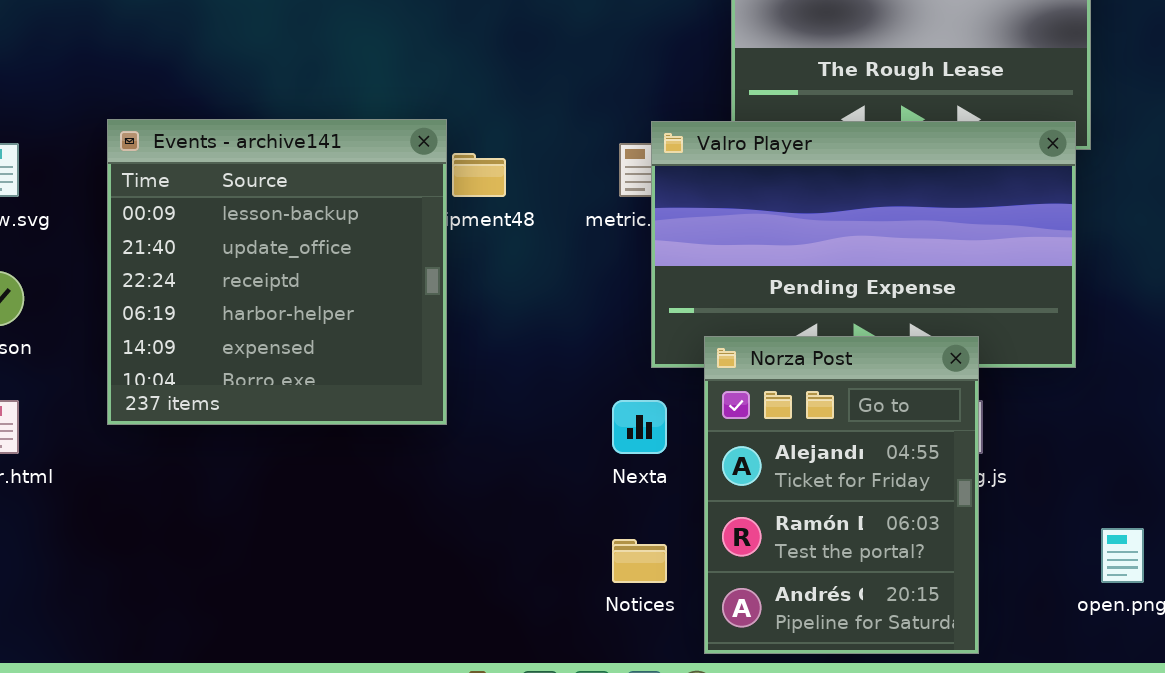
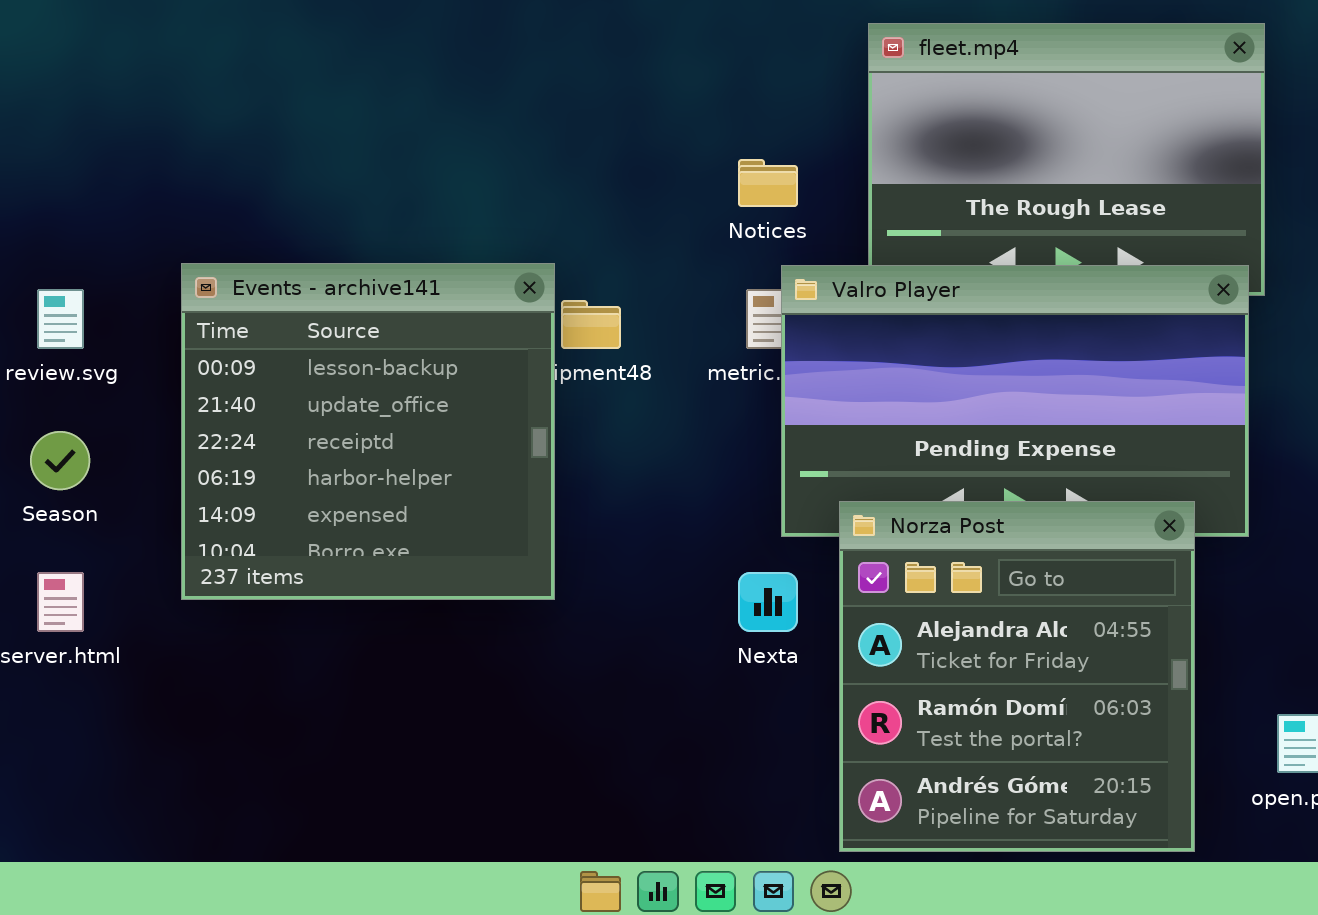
Norza Post: [704,336,979,654] -> [839,501,1195,852], resized
Notices: [612,539,667,583] -> [738,159,798,207], moved

